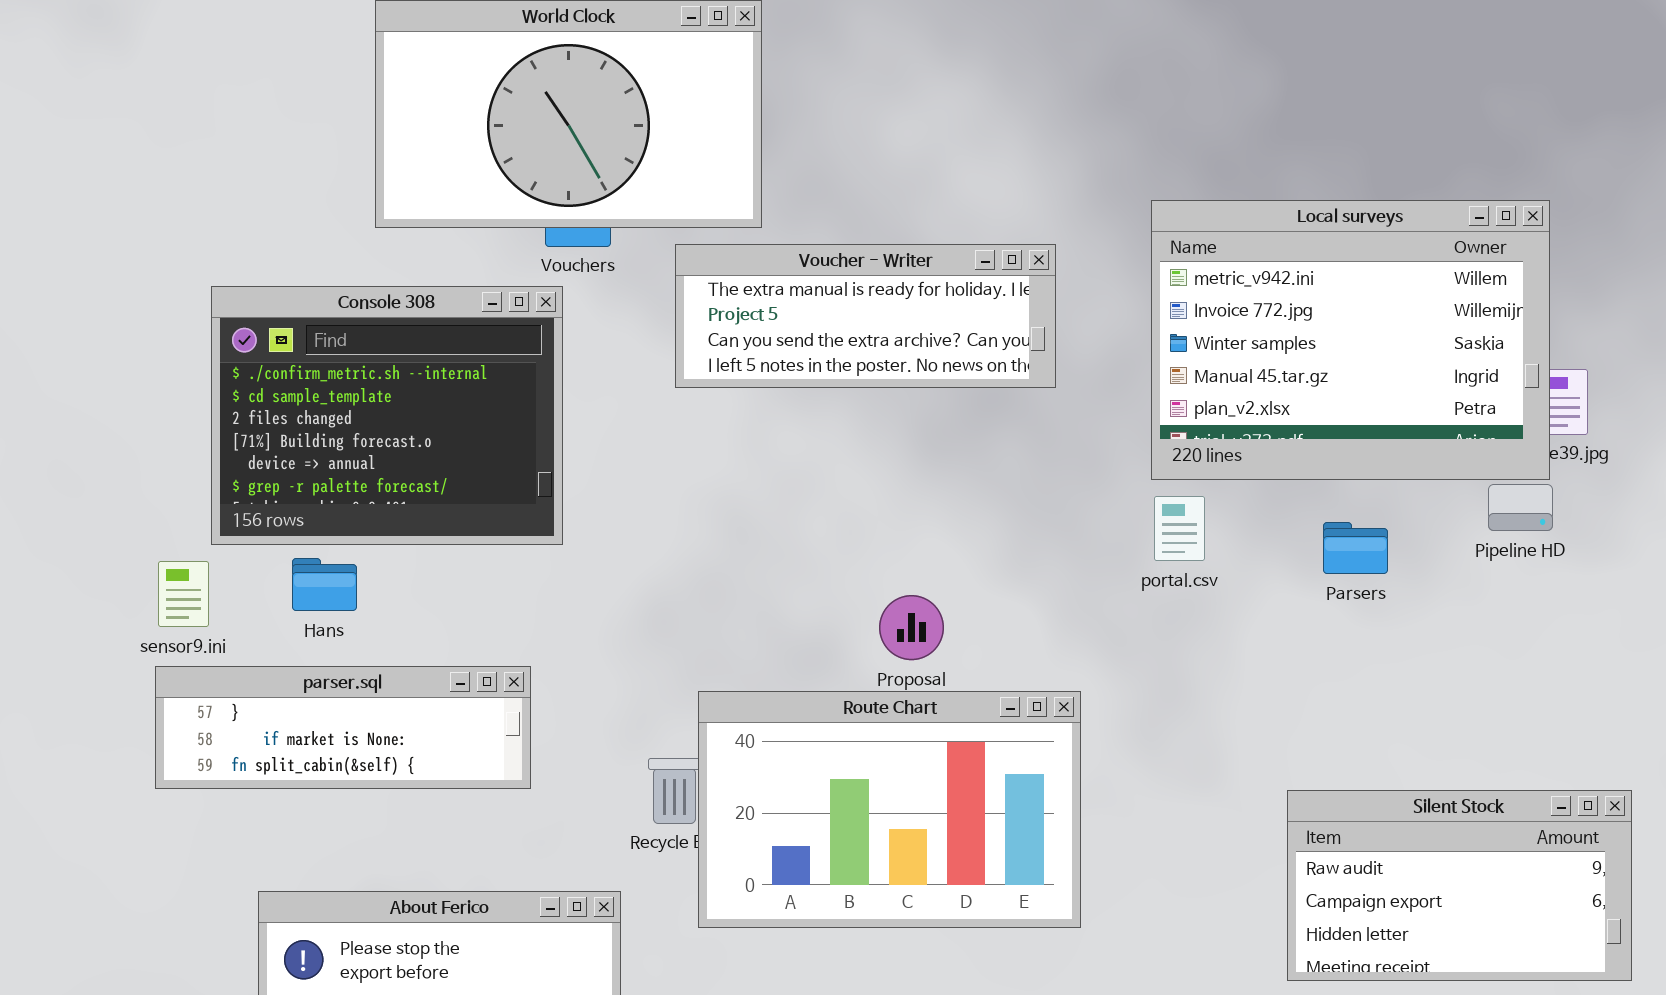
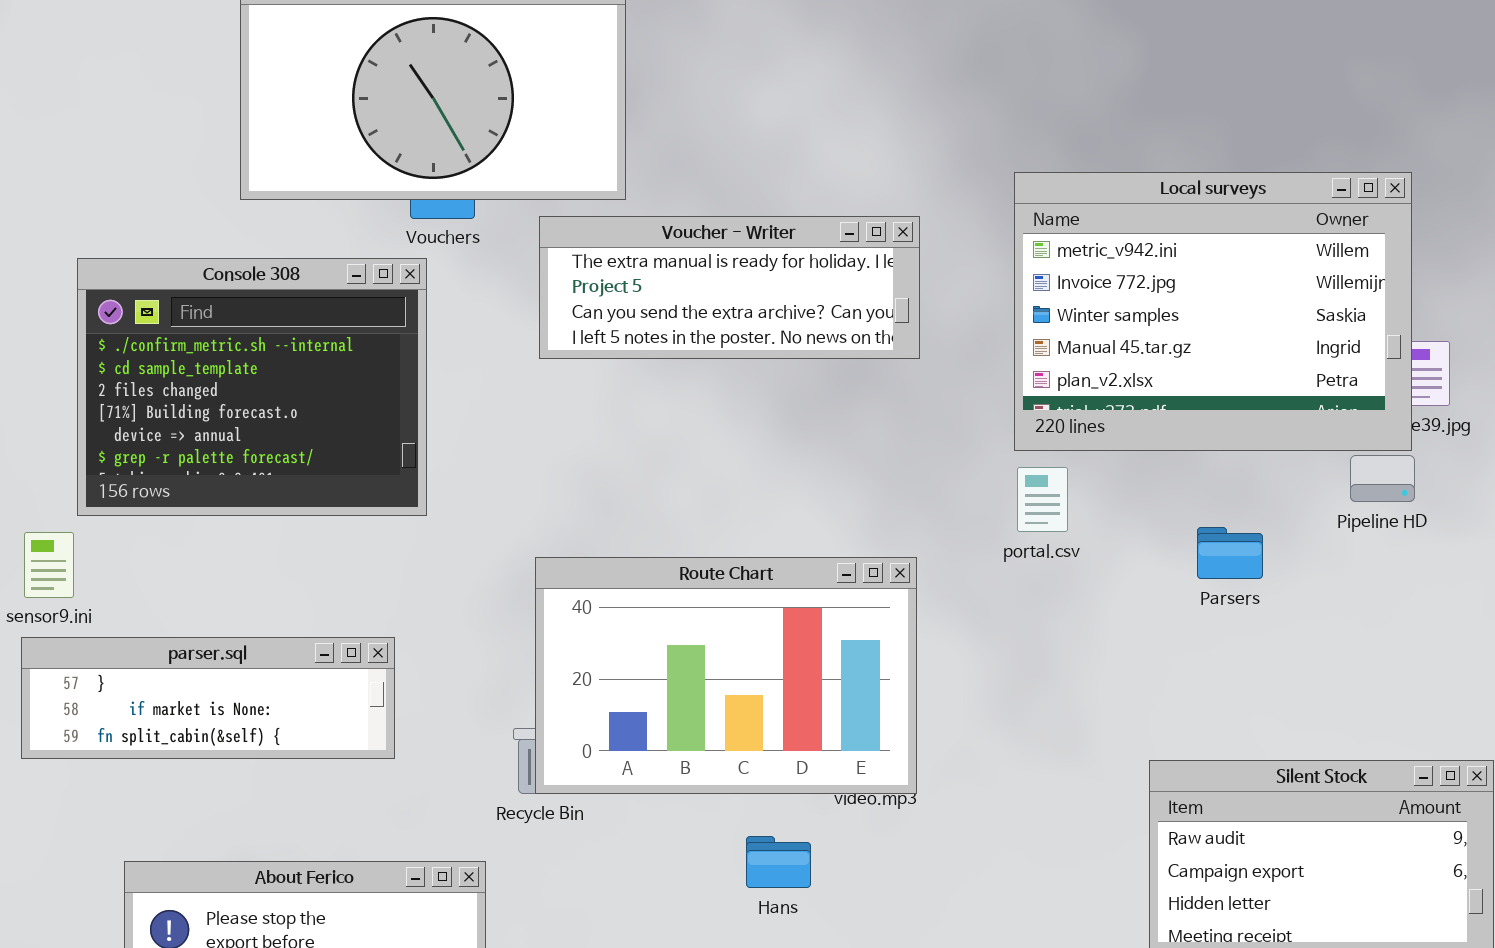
Parsers: [1323,522,1388,574] -> [1197,527,1263,579], moved
Hans: [292,558,357,611] -> [746,836,811,888], moved
Route Chart: [698,691,1081,928] -> [535,557,917,794], moved

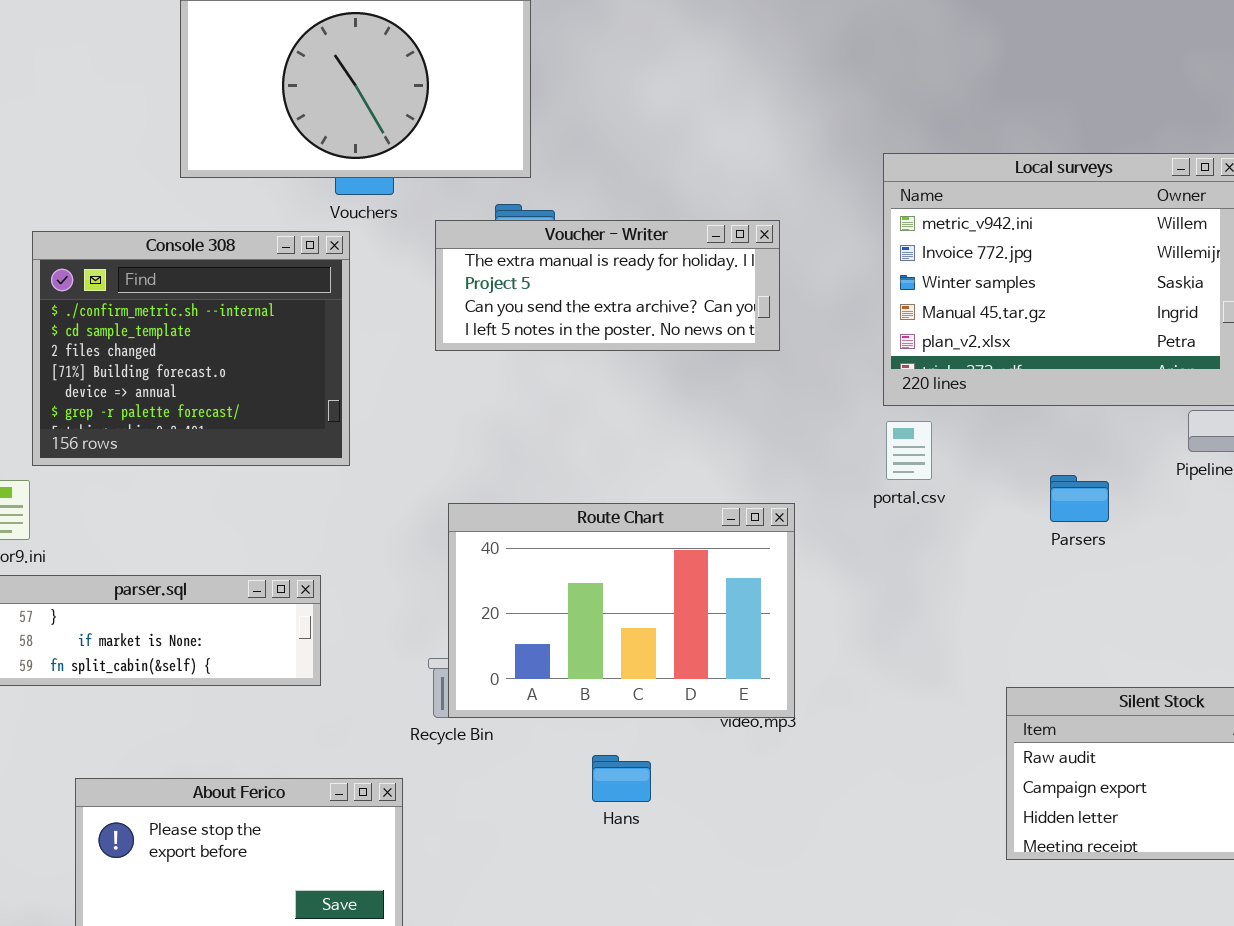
Voucher - Writer: [539,216,920,359] -> [435,220,780,351], moved
Hans: [746,836,811,888] -> [592,755,651,802], moved

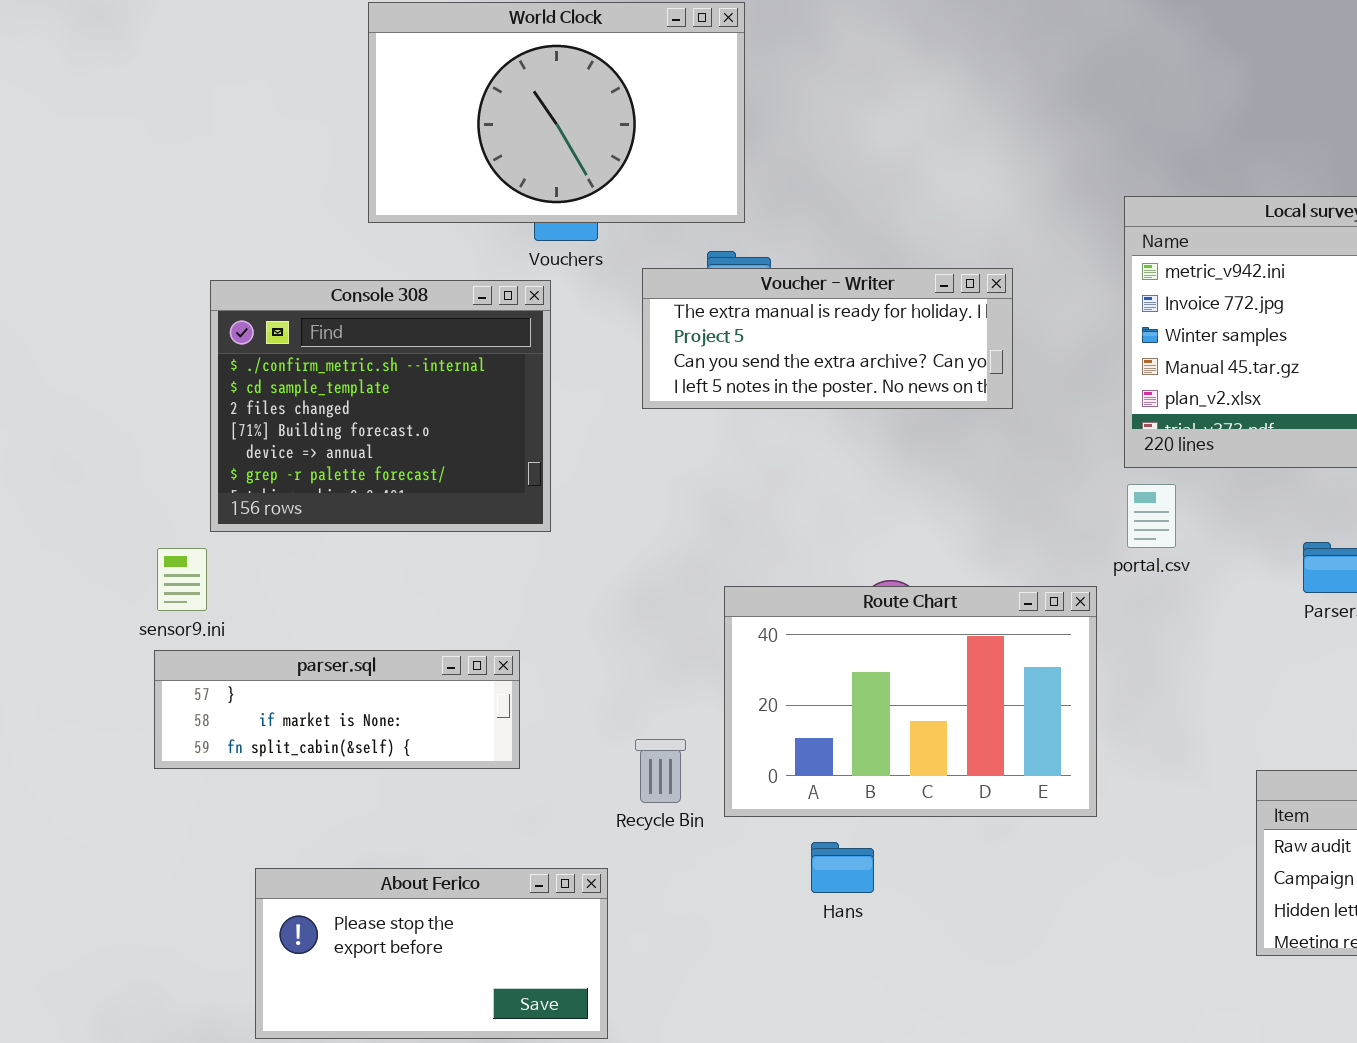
Route Chart: [448,503,795,718] -> [724,586,1097,817], moved

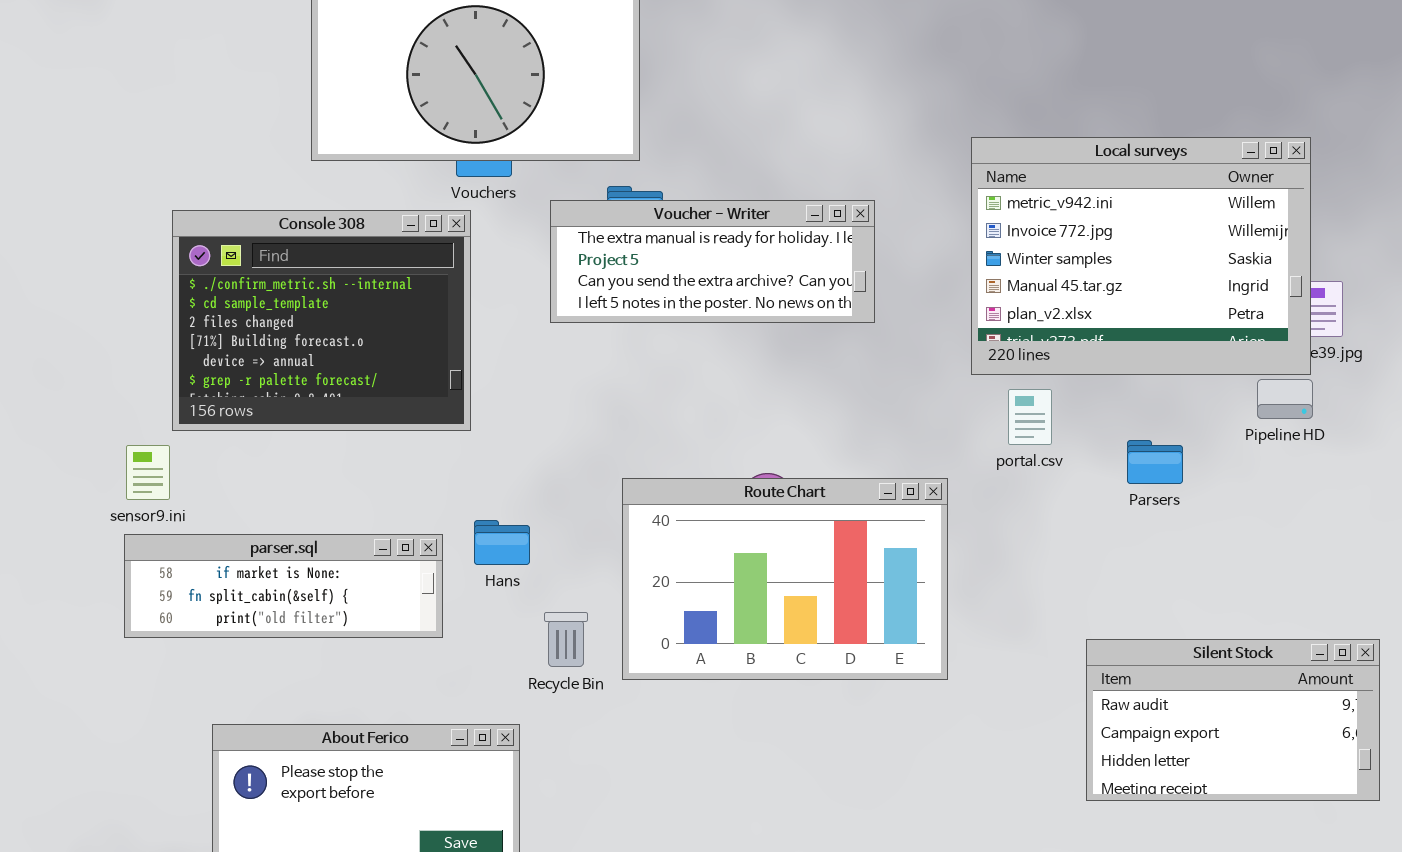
portal.csv: [1127,484,1176,548] -> [1008,389,1052,445], moved
parser.sql: [154,650,520,769] -> [124,534,443,638], scrolled down 1 row
Hans: [811,842,874,893] -> [474,520,530,565], moved

